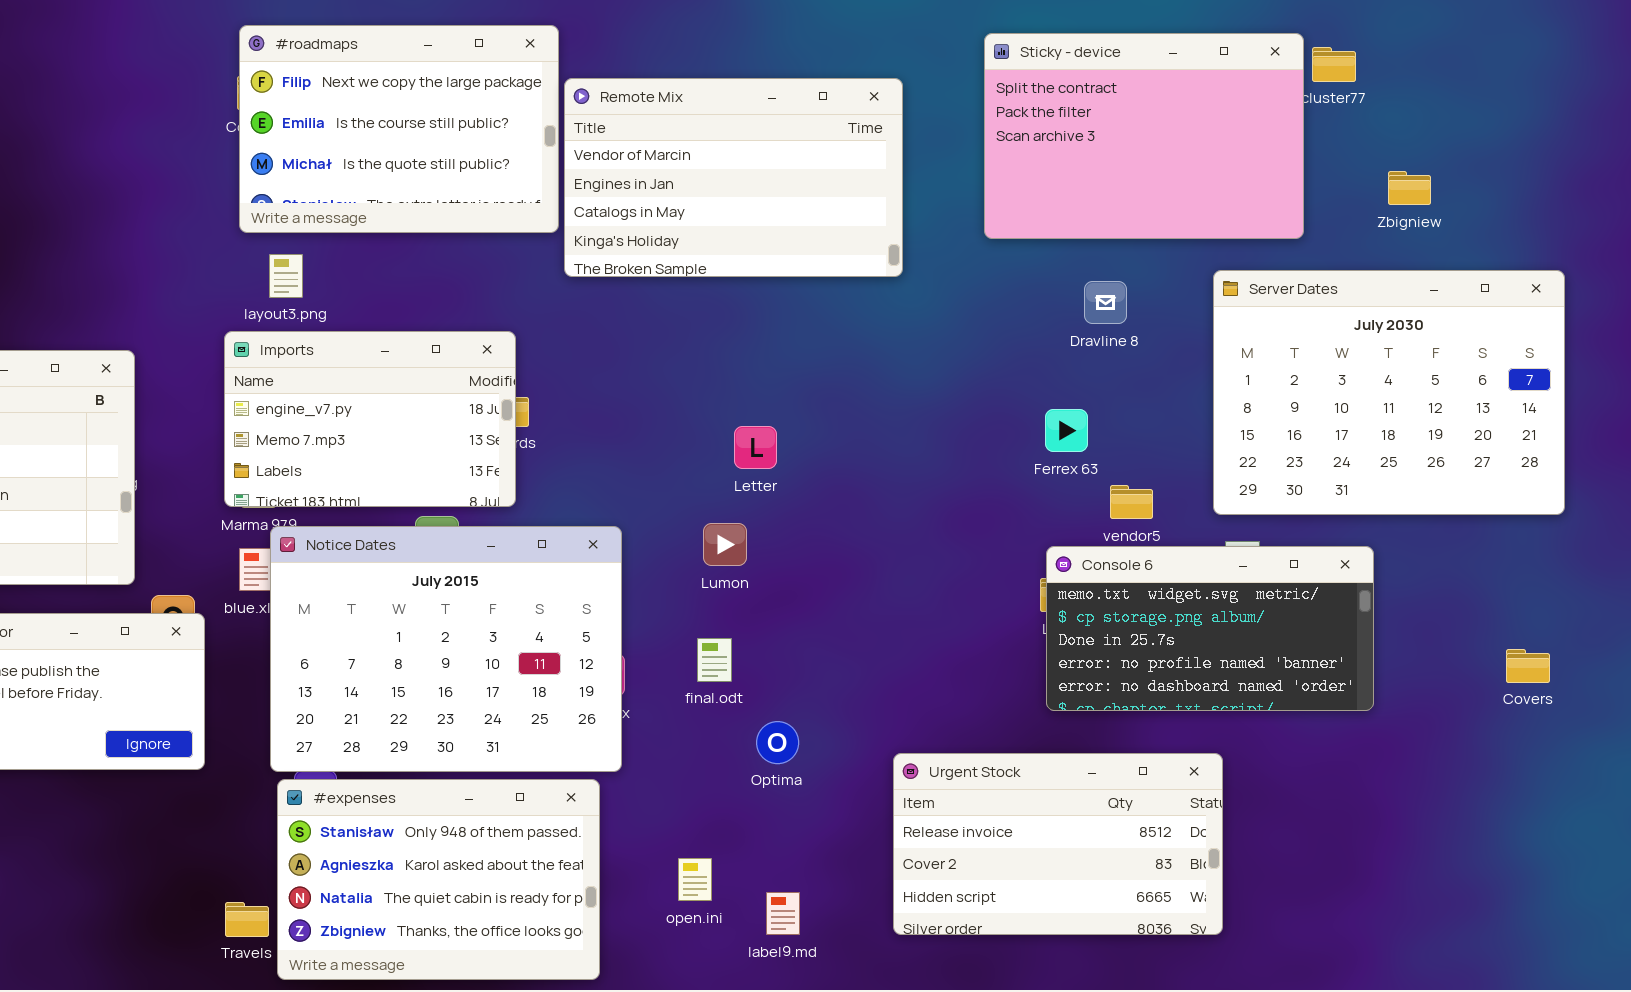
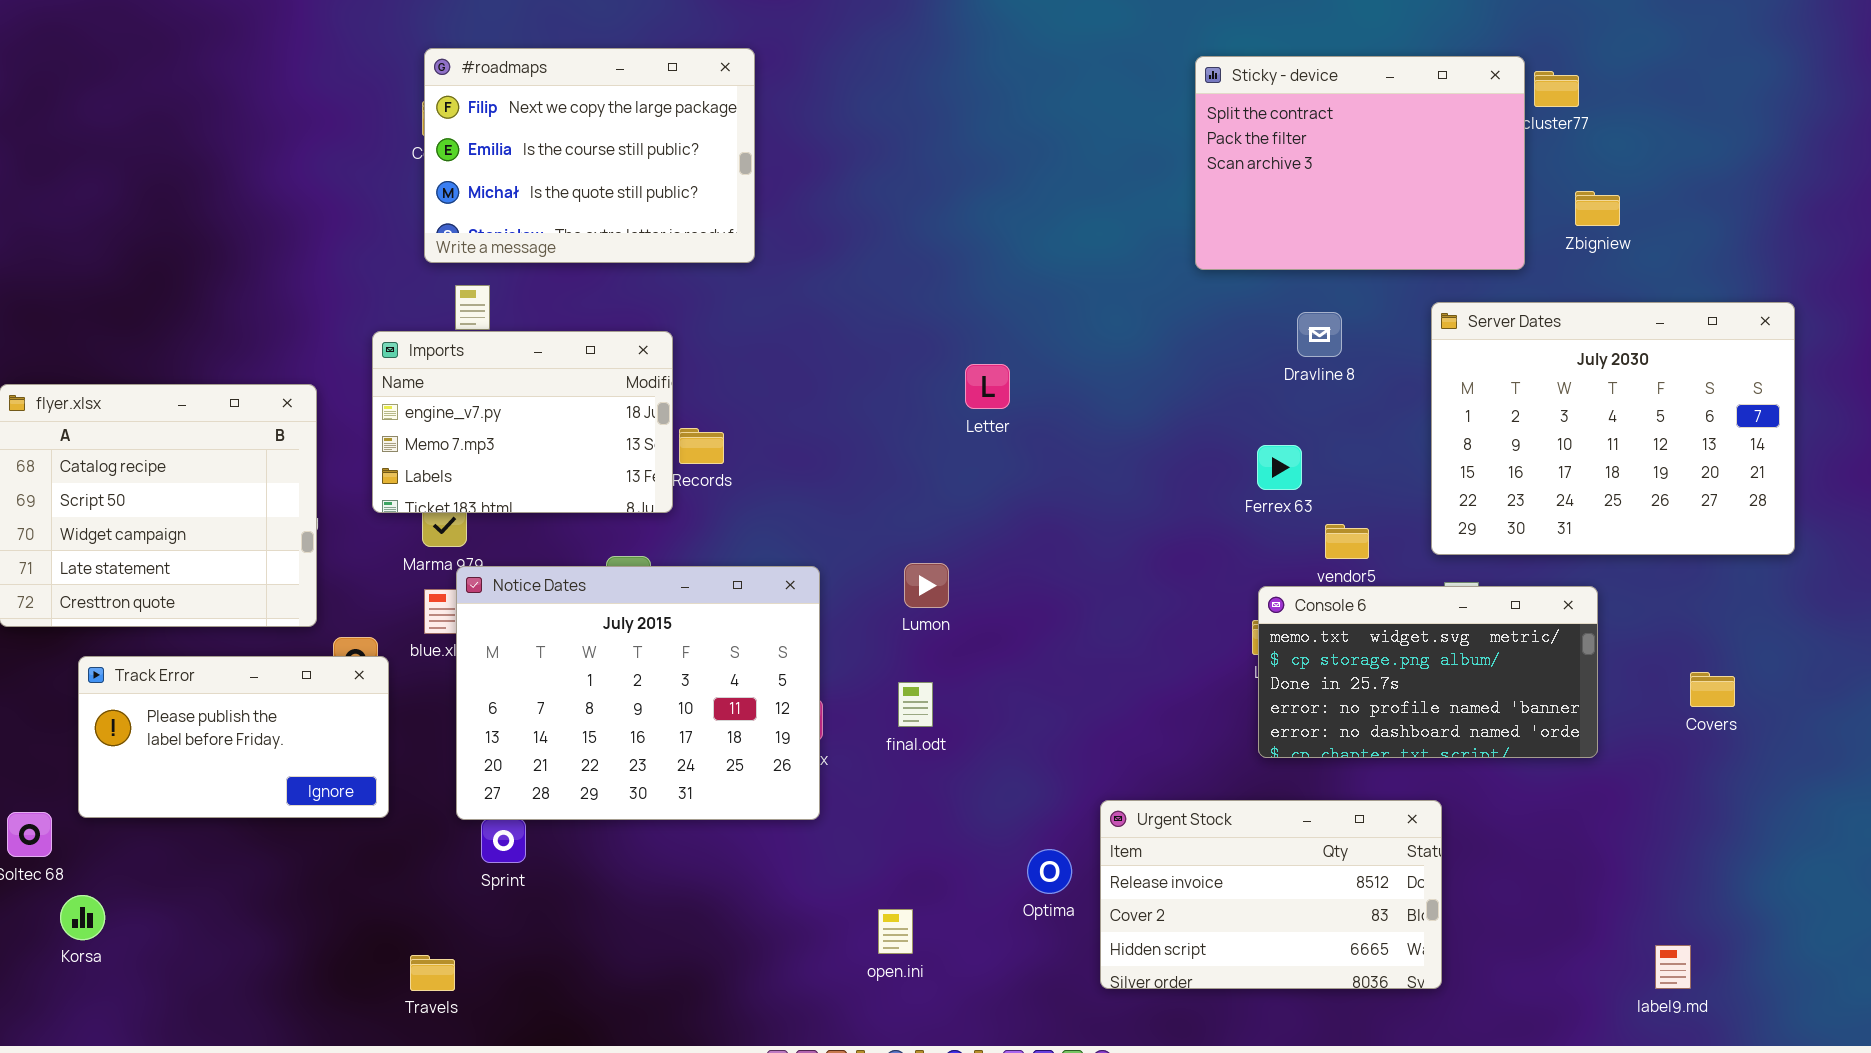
Remote Mix: [564,78,903,277] -> none, closed
Zbigniew: [1388,171,1431,205] -> [1575,191,1620,226], moved
Imports: [224,331,516,507] -> [372,331,673,513], moved
Letter: [734,426,777,469] -> [965,364,1010,409], moved
Covers: [1506,649,1550,683] -> [1690,672,1735,707], moved
Optima: [756,721,799,764] -> [1027,849,1072,894], moved
#expenses: [277,779,600,980] -> none, closed
label9.md: [766,892,800,935] -> [1655,945,1691,989], moved

